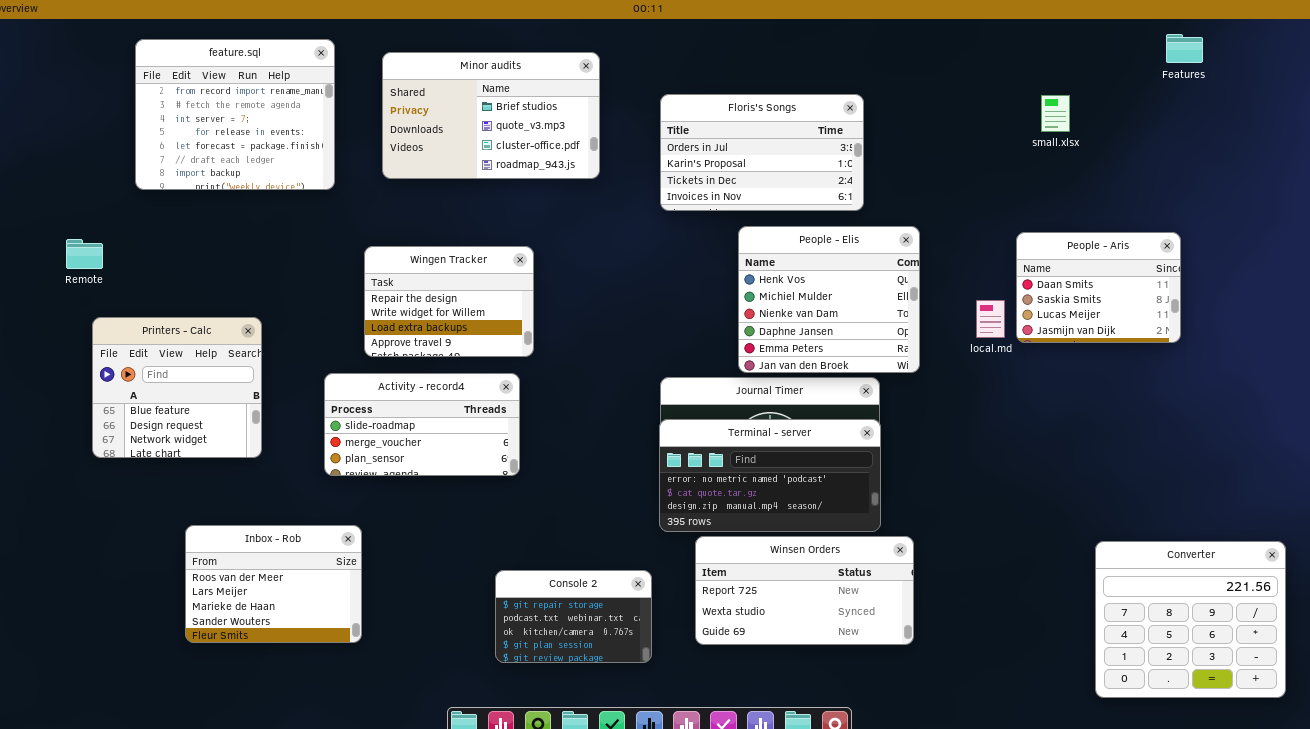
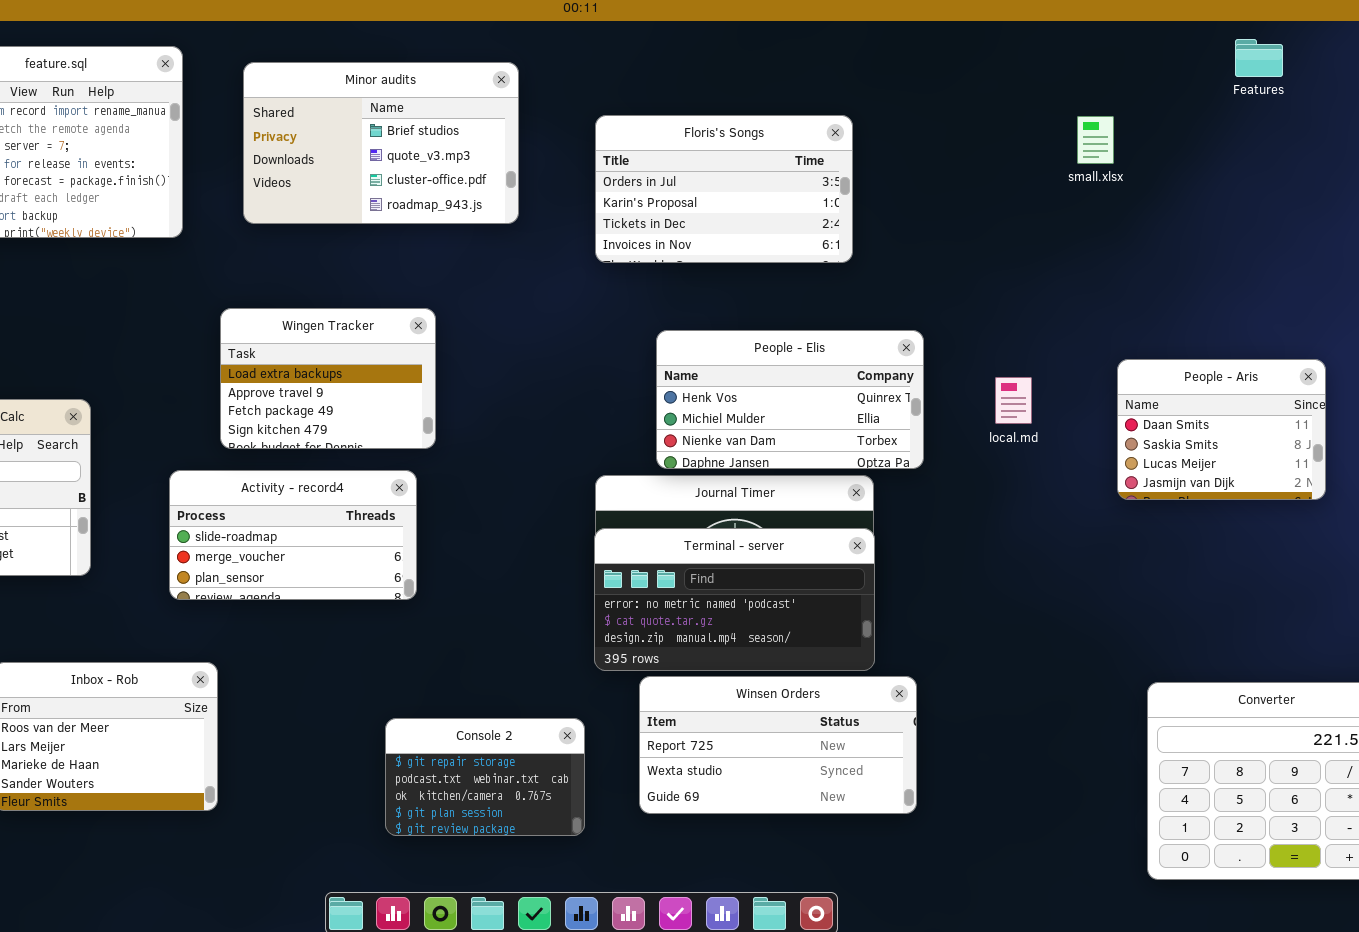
People - Elis: [738,226,920,373] -> [656,330,924,469], resized
People - Aris: [1016,232,1181,343] -> [1117,359,1326,500], moved
Wingen Tracker: [364,246,534,357] -> [220,308,436,449], scrolled down 2 rows

